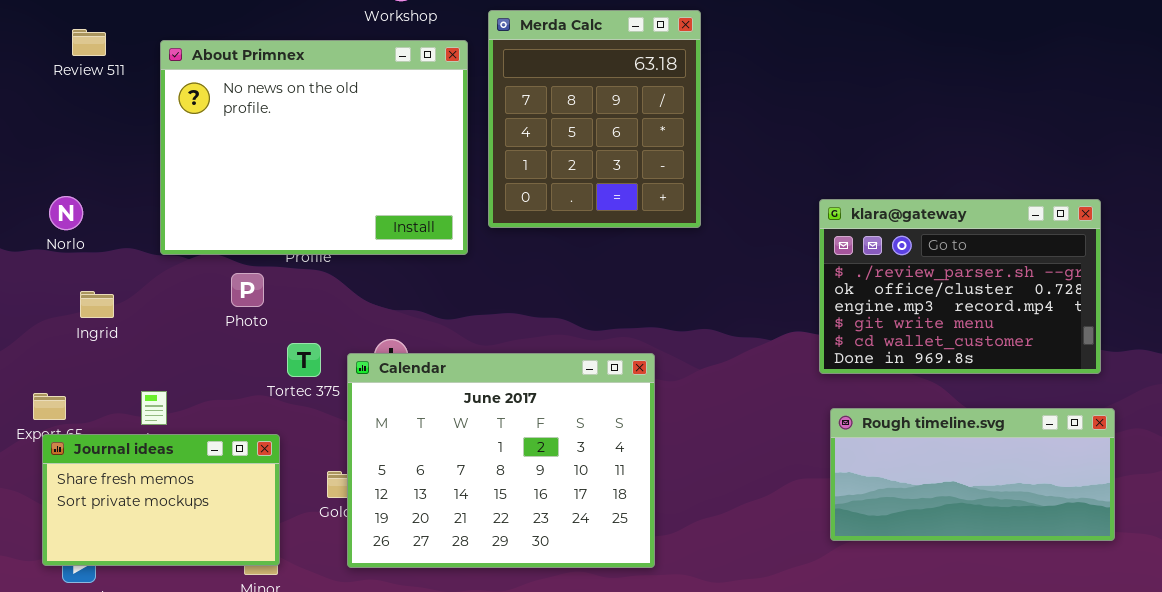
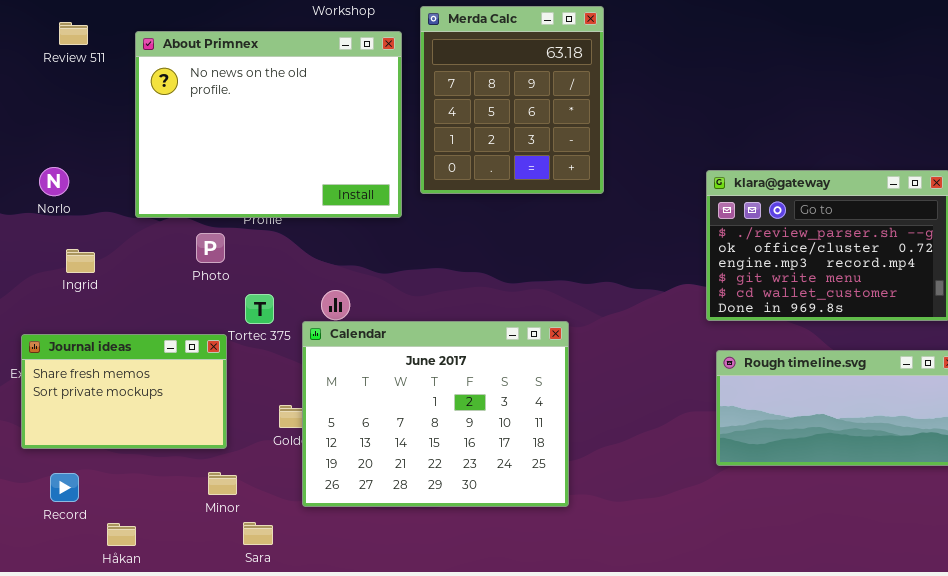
Calendar: [347,353,655,568] -> [302,321,569,507], moved
Journal ideas: [42,434,280,566] -> [21,334,227,449], moved

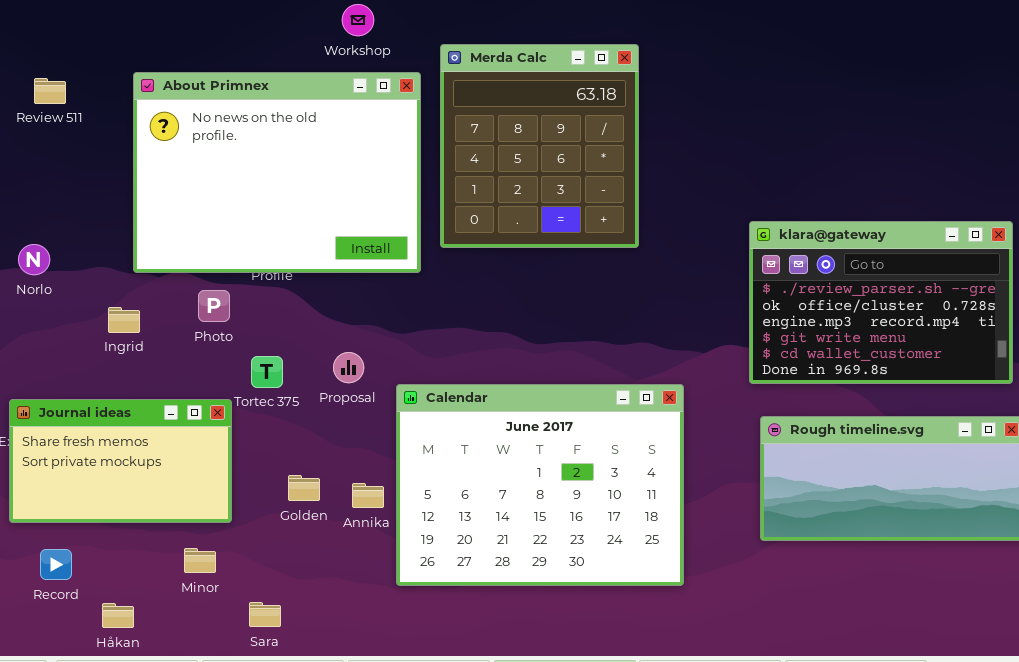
Review 511: [59,22,88,45] -> [34,78,66,104], moved
Norlo: [39,167,69,196] -> [18,244,50,275], moved
Ingrid: [66,249,95,273] -> [108,307,140,333], moved
Calendar: [302,321,569,507] -> [396,384,684,586], moved
Minor: [208,472,237,495] -> [184,548,216,573], moved

